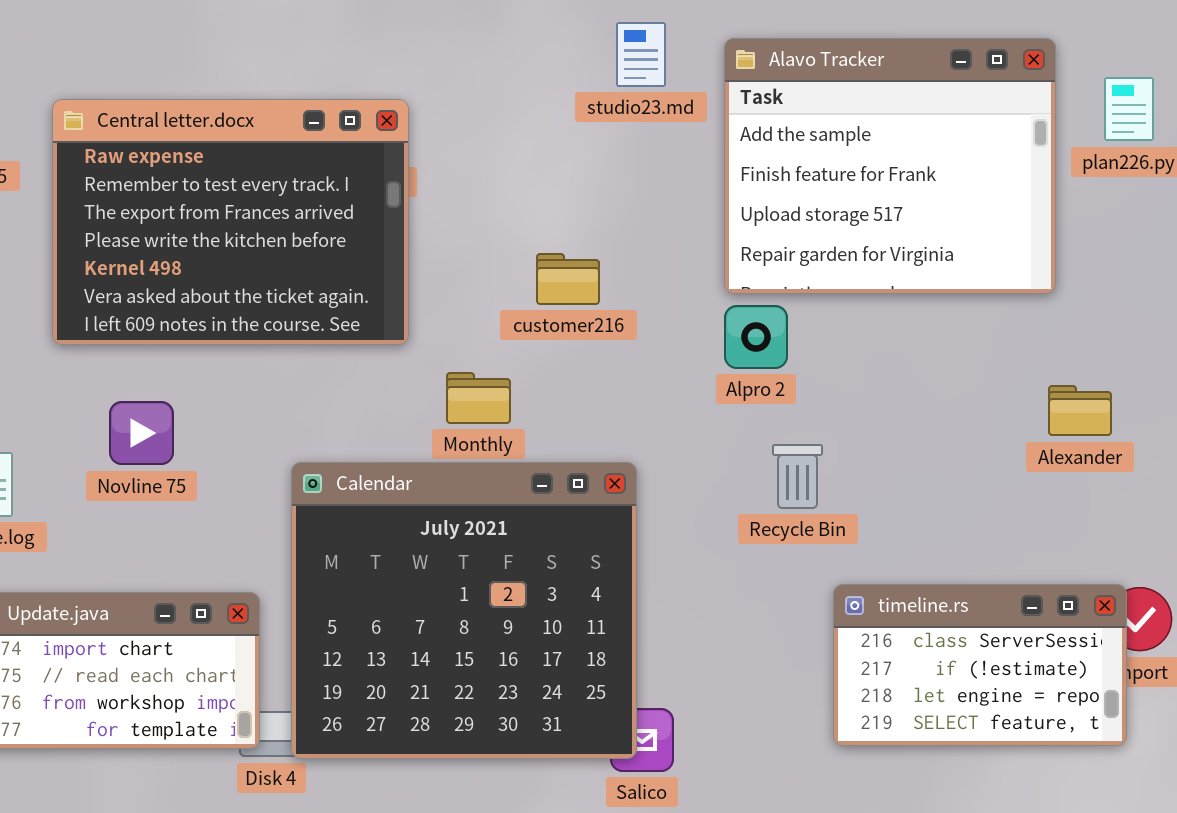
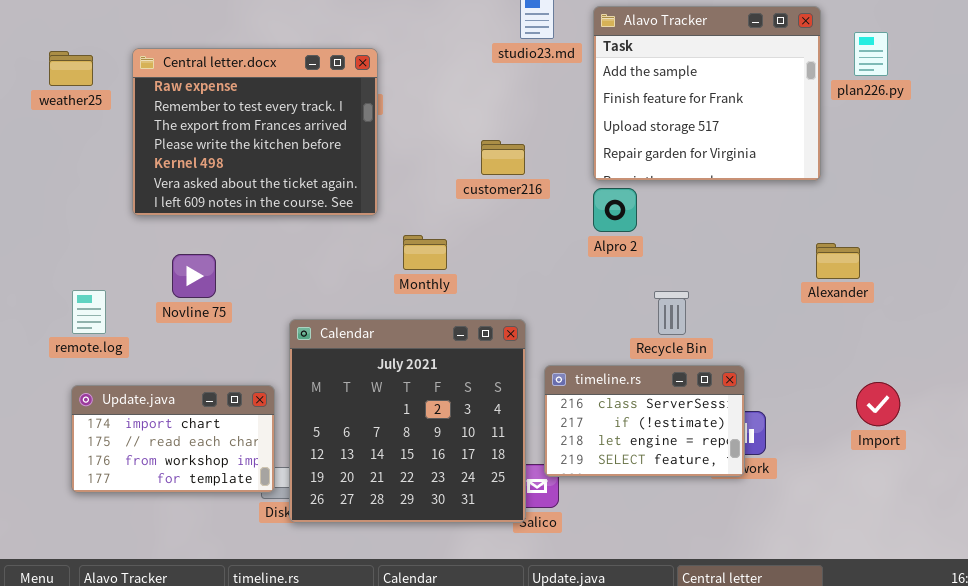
customer216: [536,253,600,305] -> [481,140,525,175], moved
Recycle Bin: [772,444,823,509] -> [654,291,689,335], moved
Calendar: [291,462,637,759] -> [289,319,526,523], moved
timeline.rs: [833,584,1127,746] -> [544,365,745,477], moved

